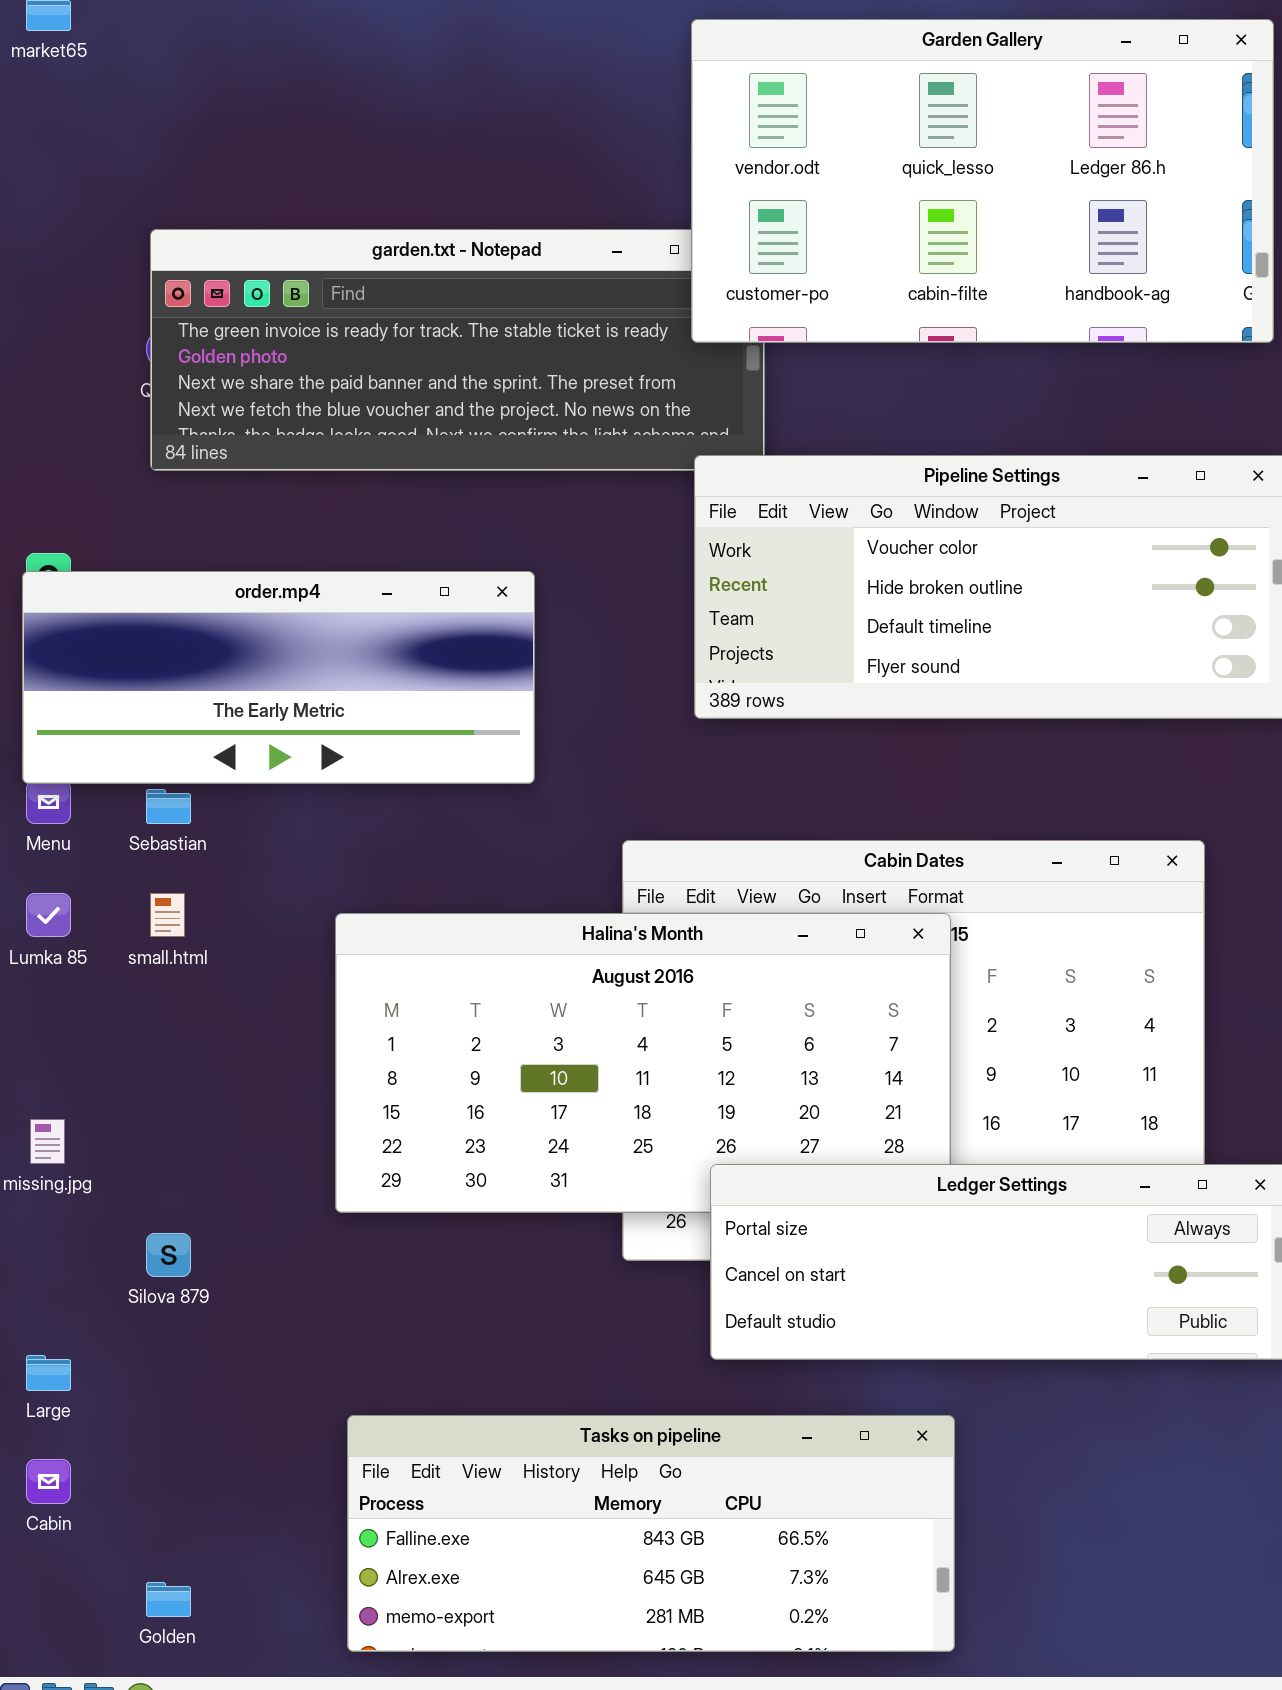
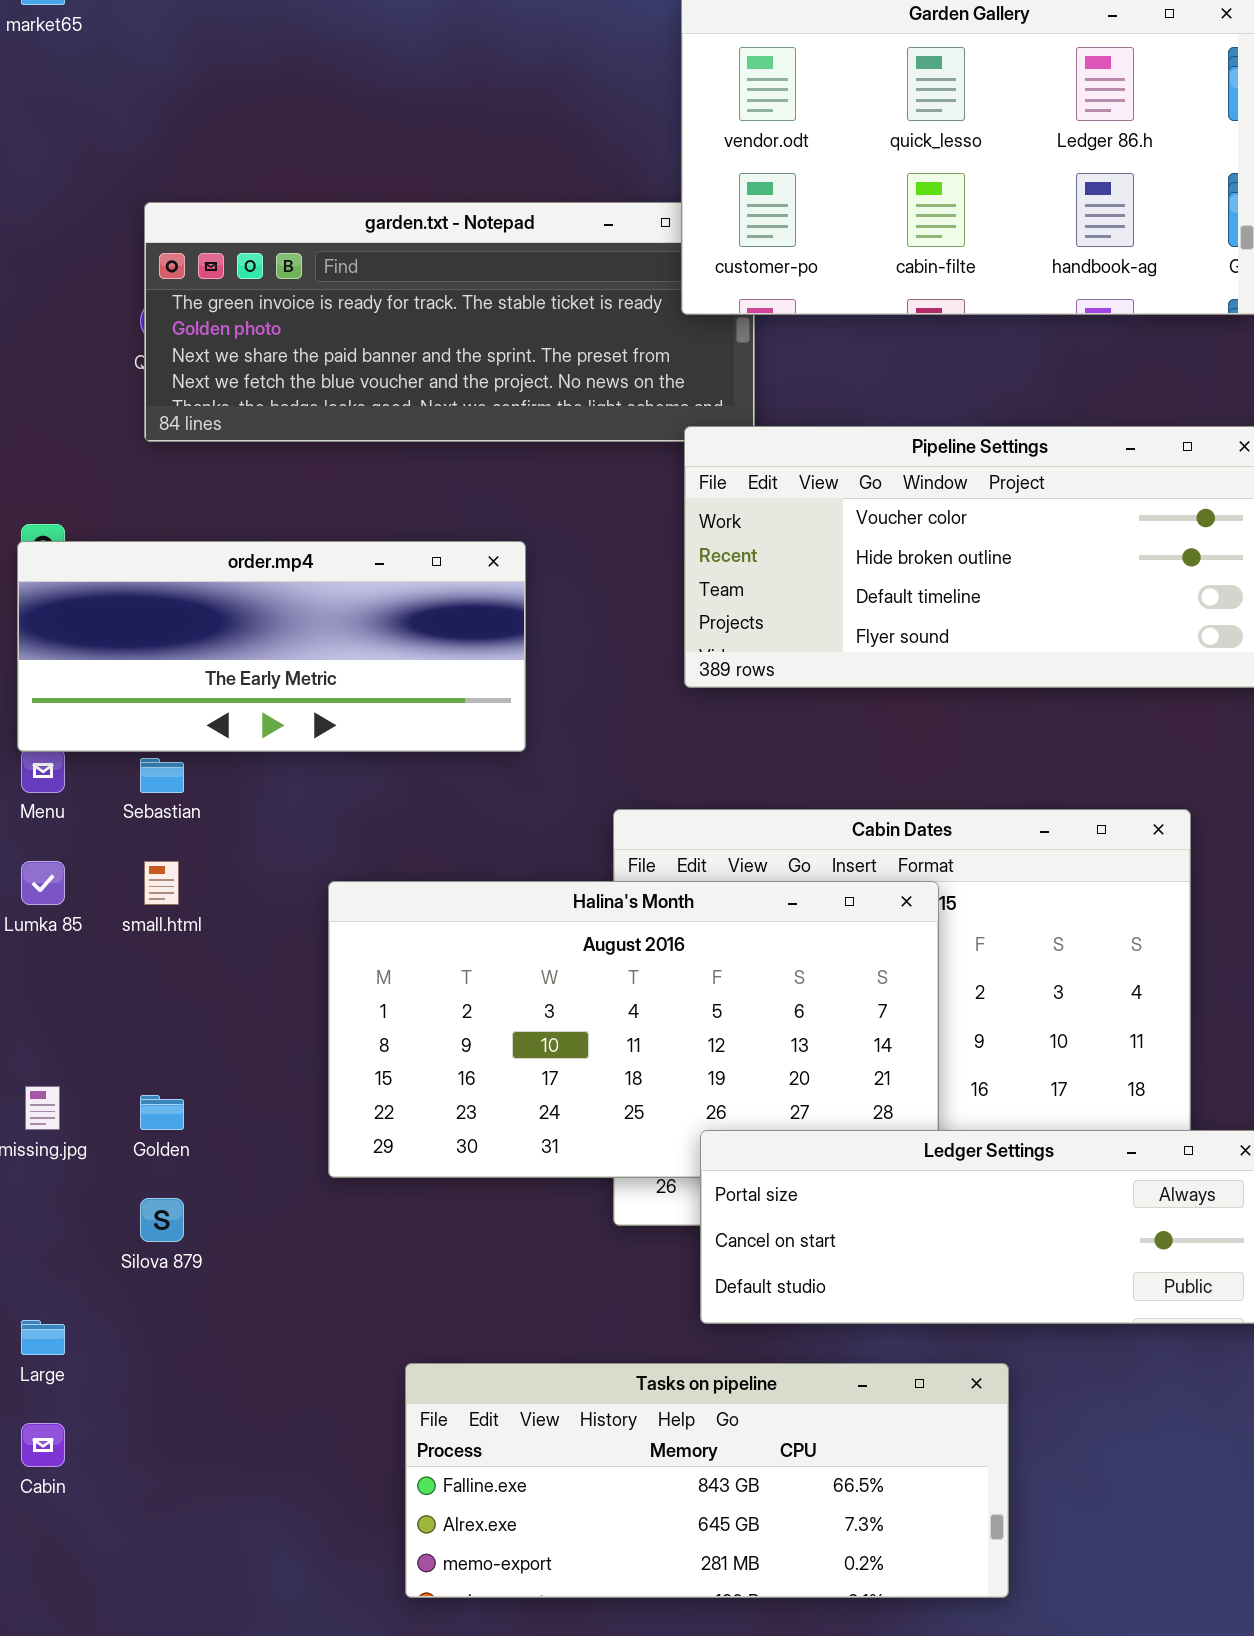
Tasks on pipeline: [347,1415,955,1652] -> [405,1363,1009,1598], moved
Golden: [146,1582,191,1617] -> [140,1095,184,1130], moved

